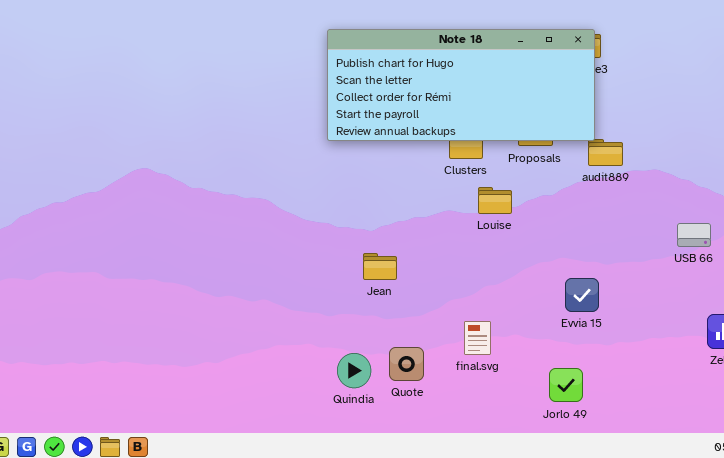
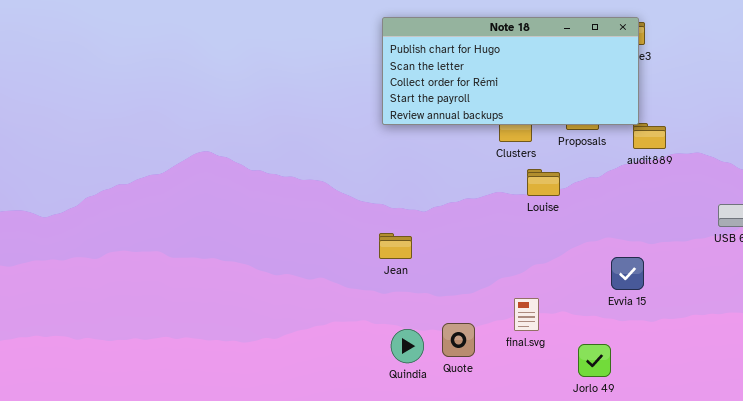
Jean: [363,253,397,280] -> [379,233,412,259], moved
Jorlo 49: [549,368,583,402] -> [578,344,611,377], moved

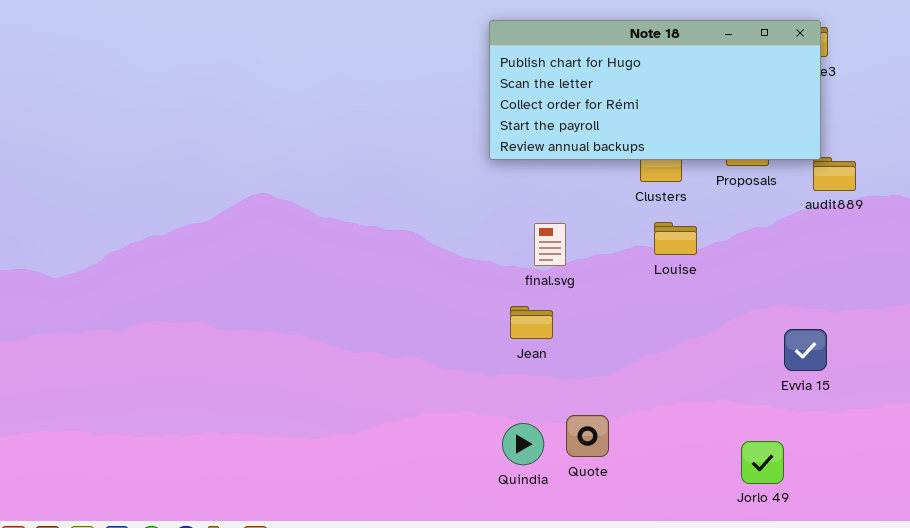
Louise: [527,169,560,196] -> [654,222,697,255], moved
Jean: [379,233,412,259] -> [510,306,553,339], moved
final.svg: [514,298,539,331] -> [534,223,566,266], moved

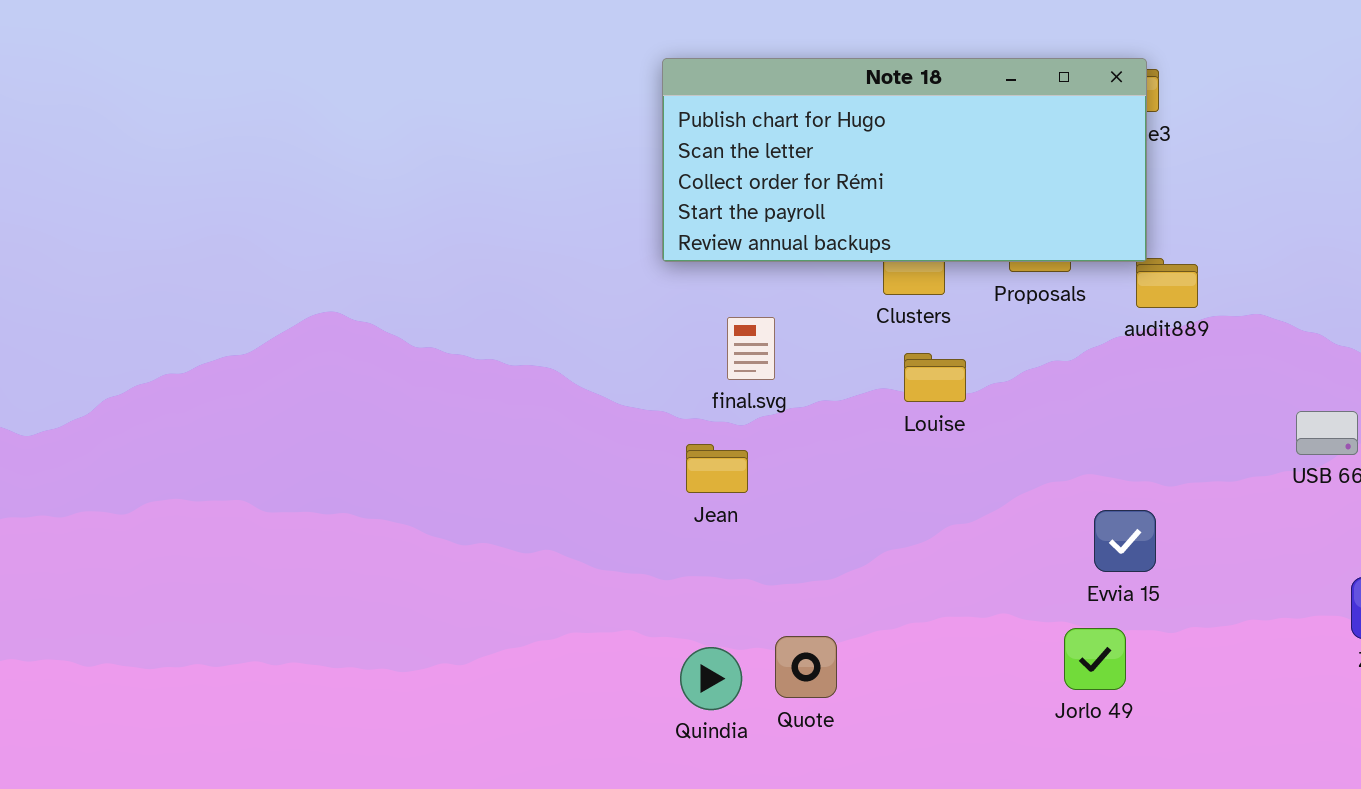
final.svg: [534,223,566,266] -> [727,317,775,380], moved
Jean: [510,306,553,339] -> [686,444,748,493], moved
Jorlo 49: [741,441,784,484] -> [1064,628,1126,690], moved

